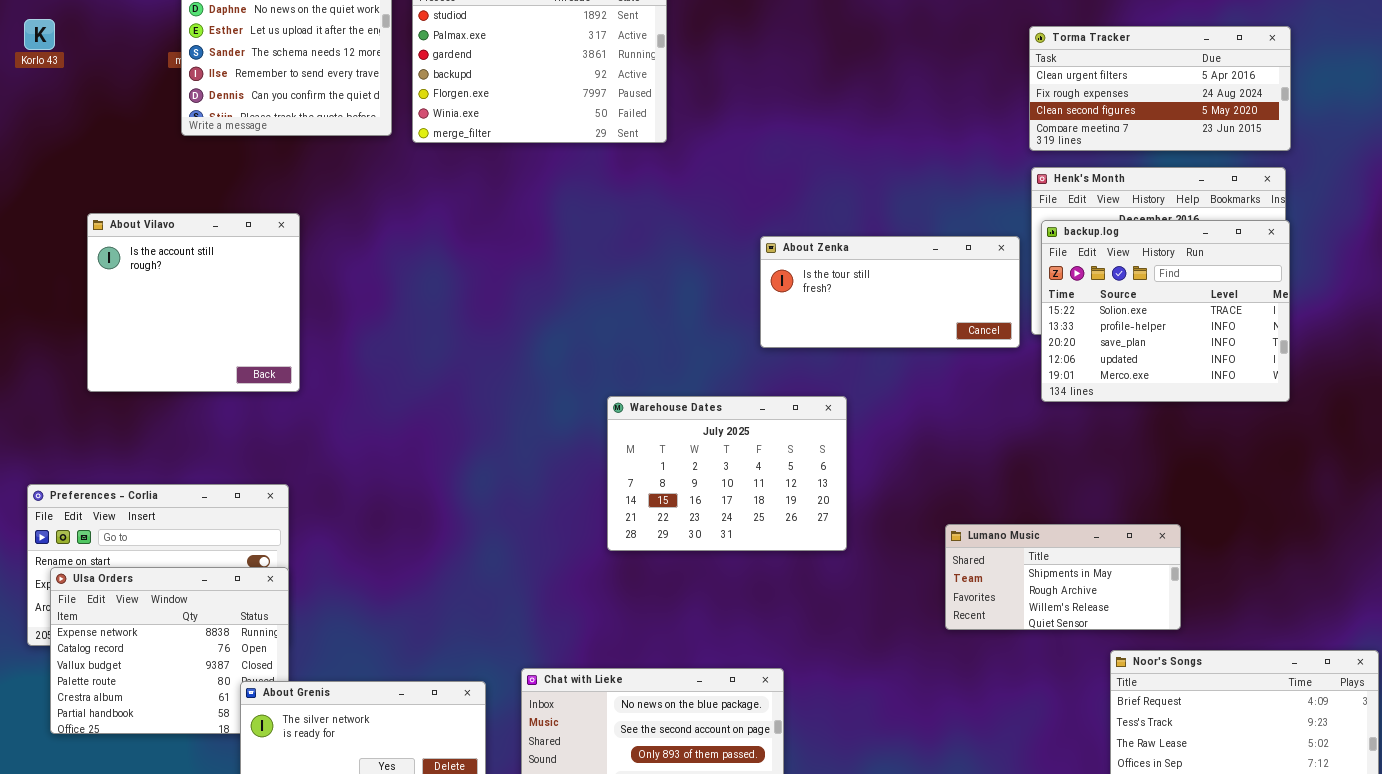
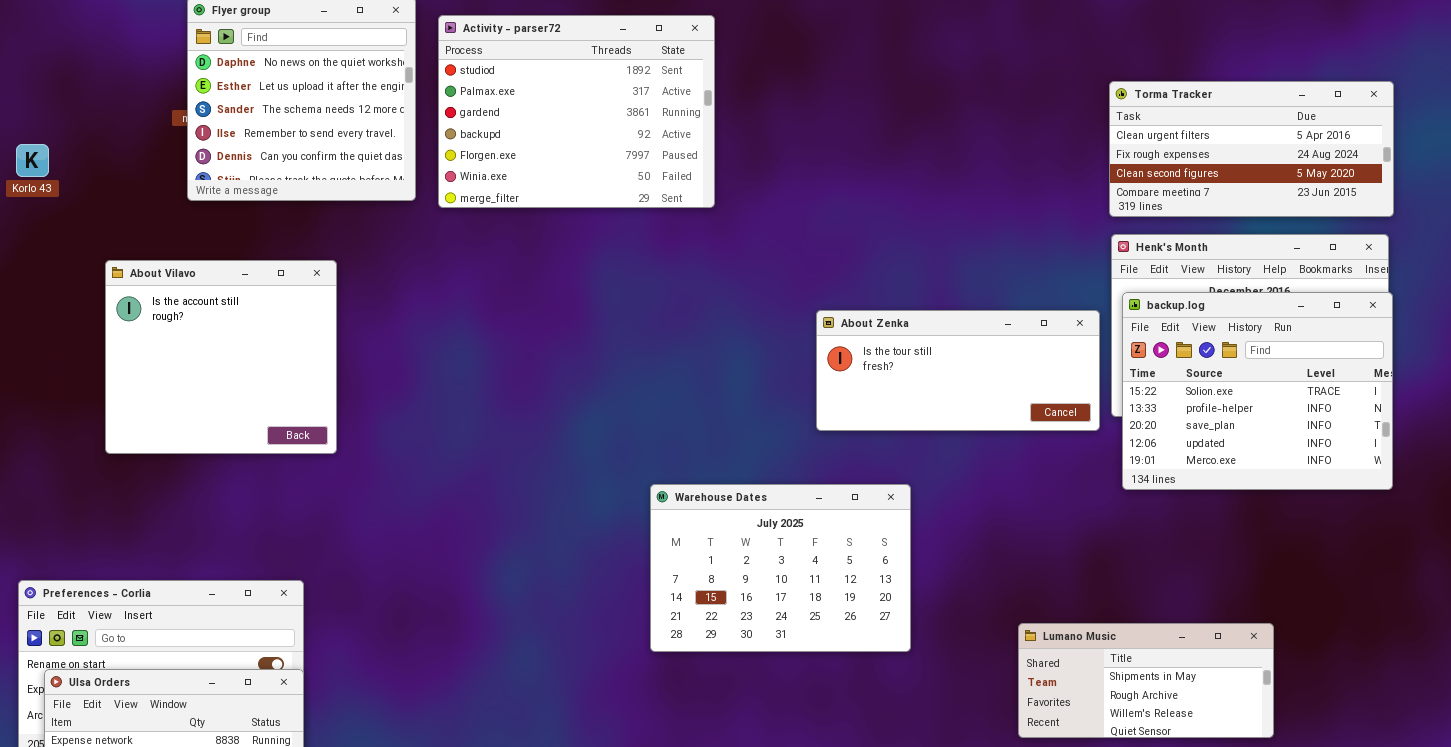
Korlo 43: [24,19,55,50] -> [16,144,49,177], moved
About Vilavo: [87,213,300,392] -> [105,260,337,454], moved

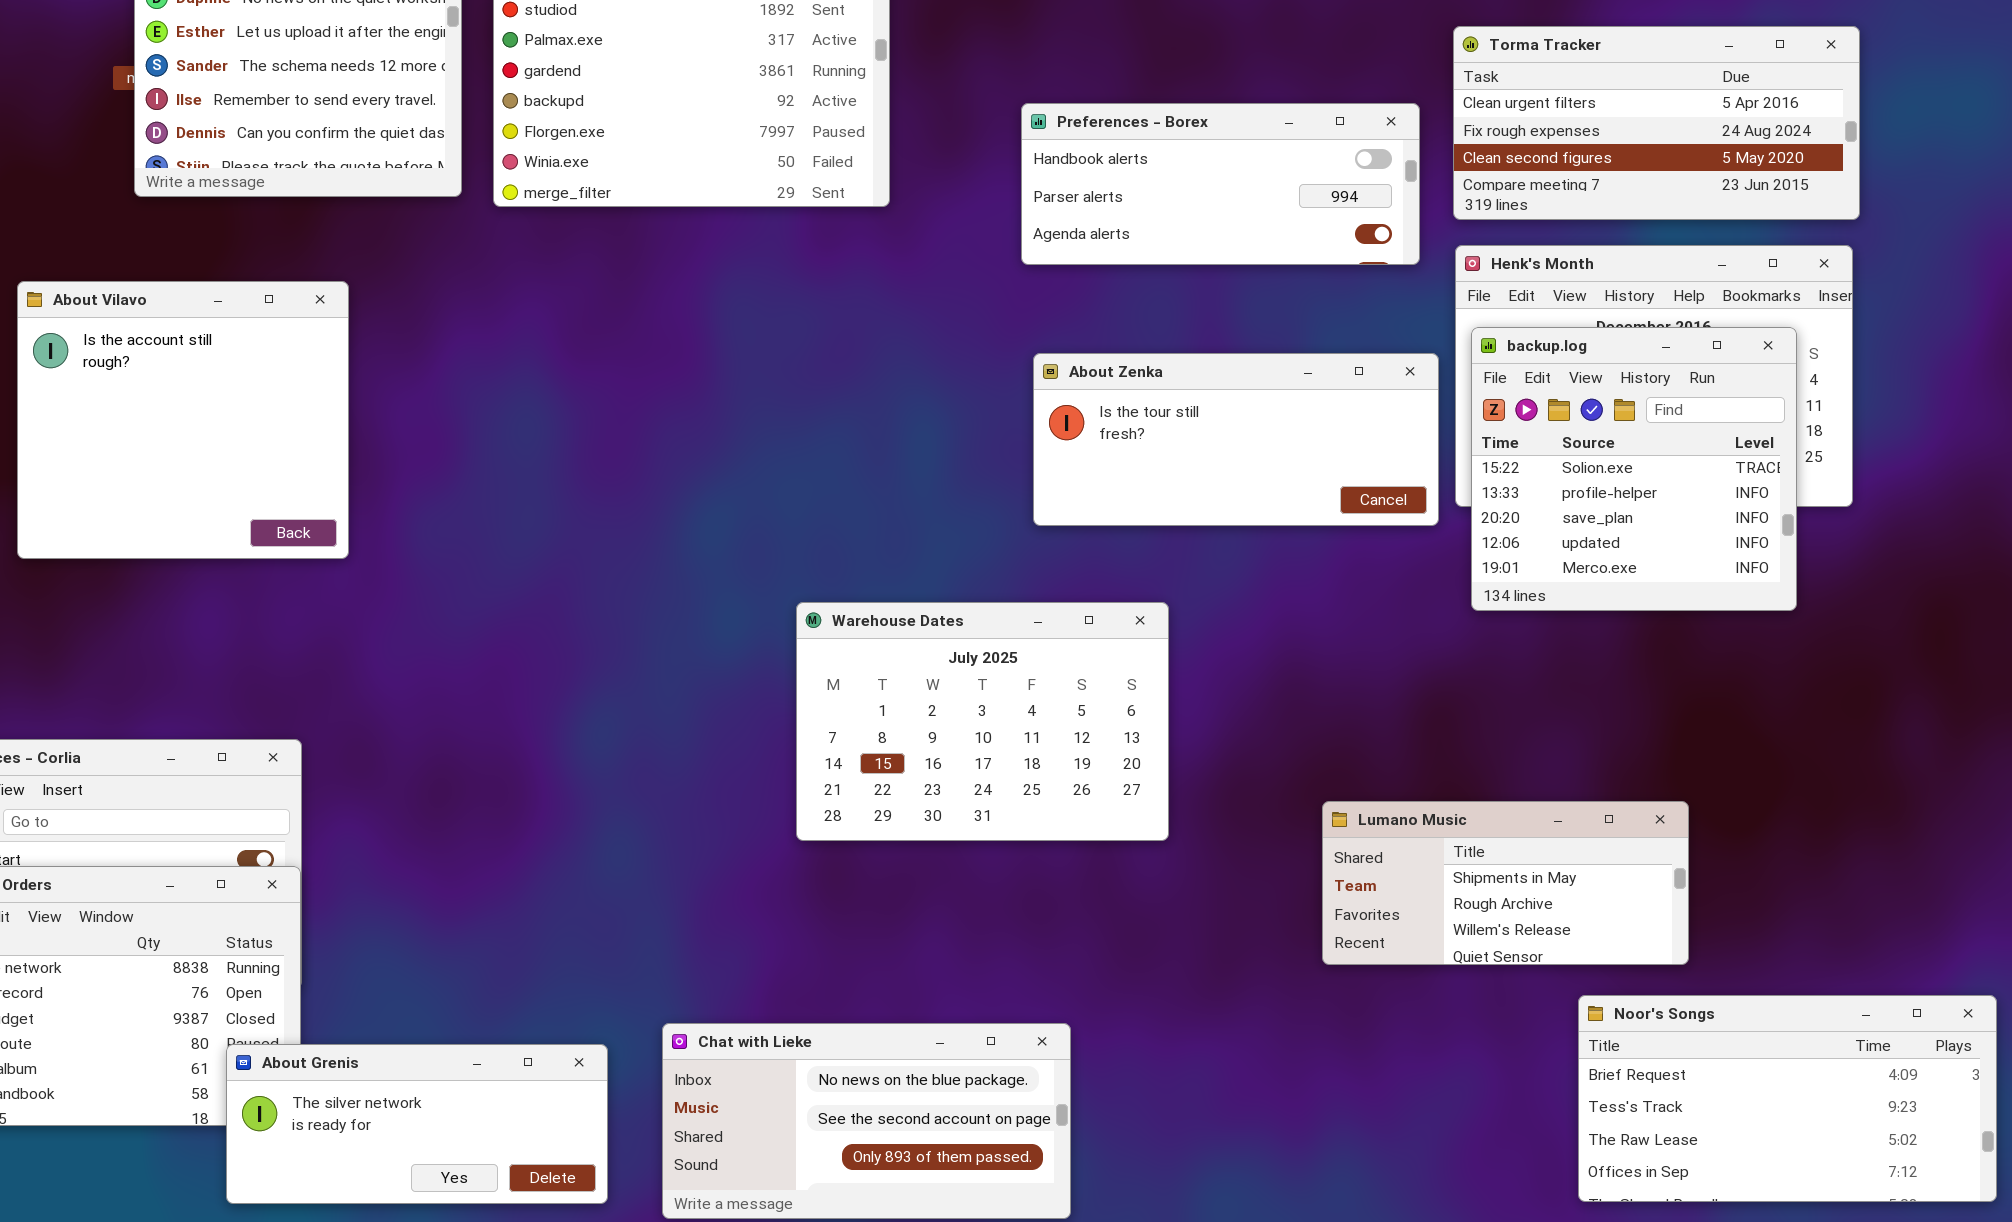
Preferences - Borex: none -> [1021,103,1420,265], opened
backup.log: [1122,292,1393,490] -> [1471,327,1797,611], resized

